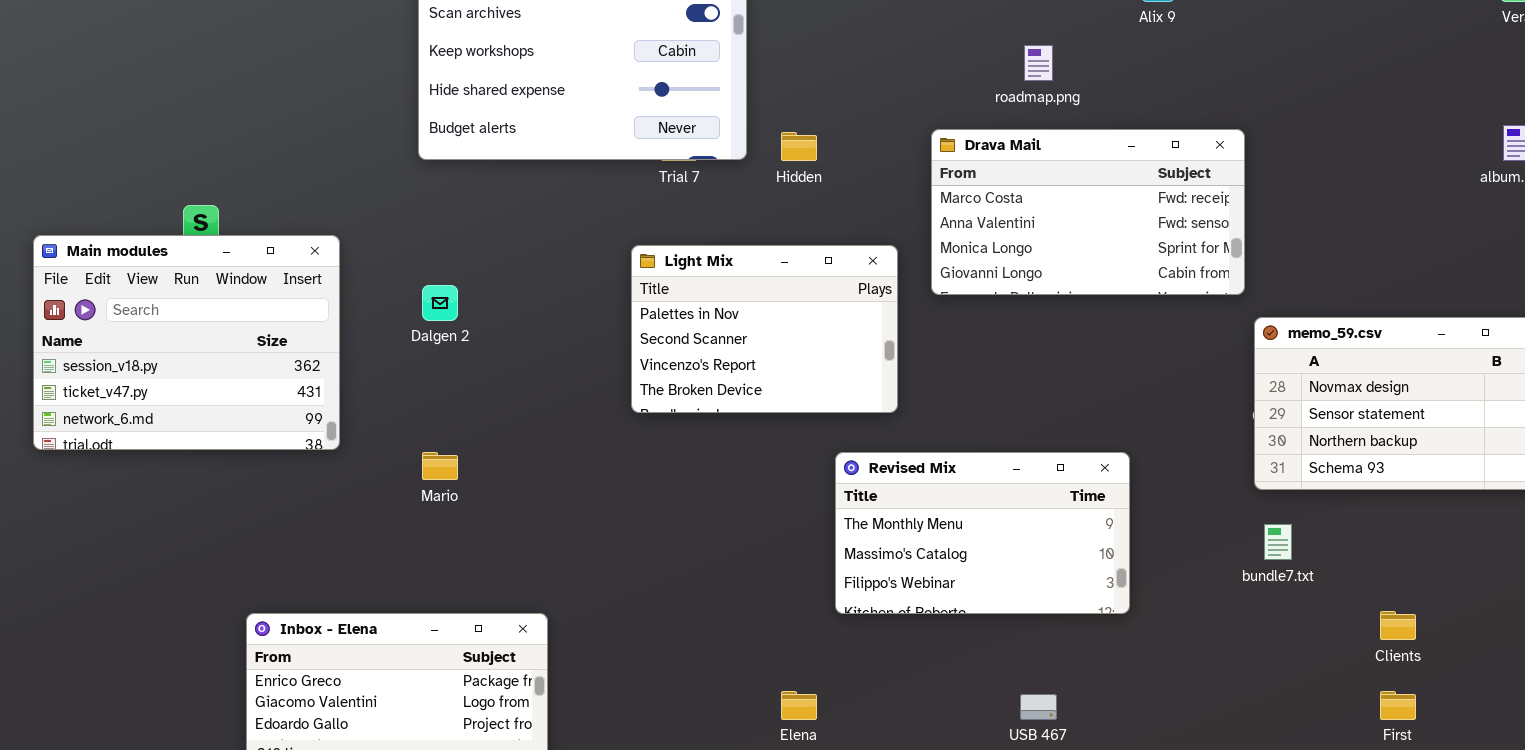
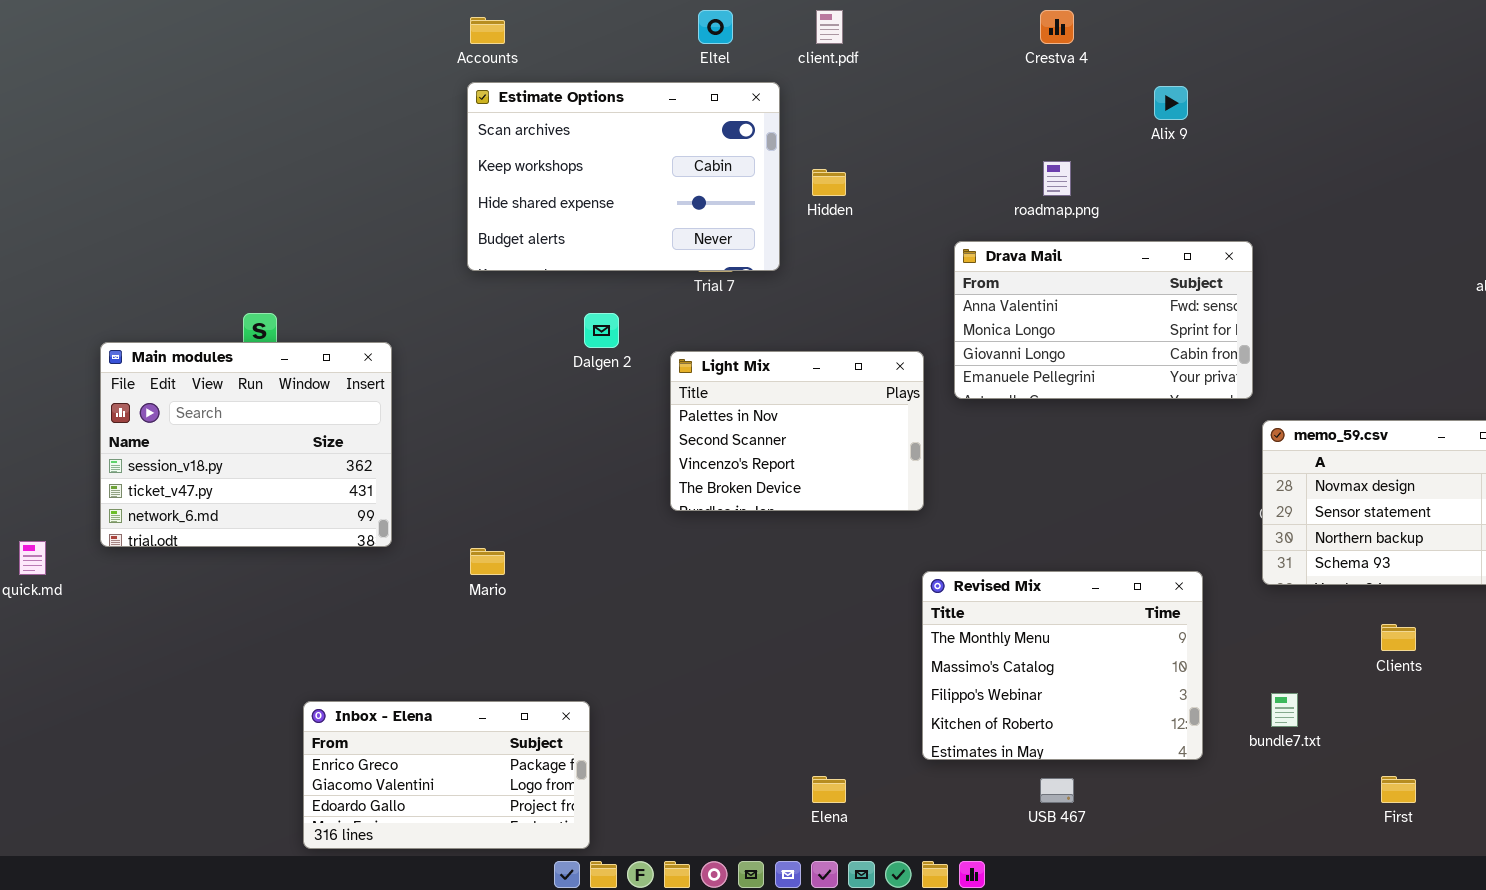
Drava Mail: [931,129,1245,295] -> [954,241,1253,399], scrolled down 1 row
Hidden: [781,132,817,161] -> [812,169,846,196], moved
Dalgen 2: [422,285,458,321] -> [584,313,619,348], moved
Revised Mix: [835,452,1130,614] -> [922,571,1203,760], moved, resized
bundle7.txt: [1264,524,1292,560] -> [1271,693,1298,727], moved
Clients: [1380,611,1416,640] -> [1381,624,1416,651], moved

